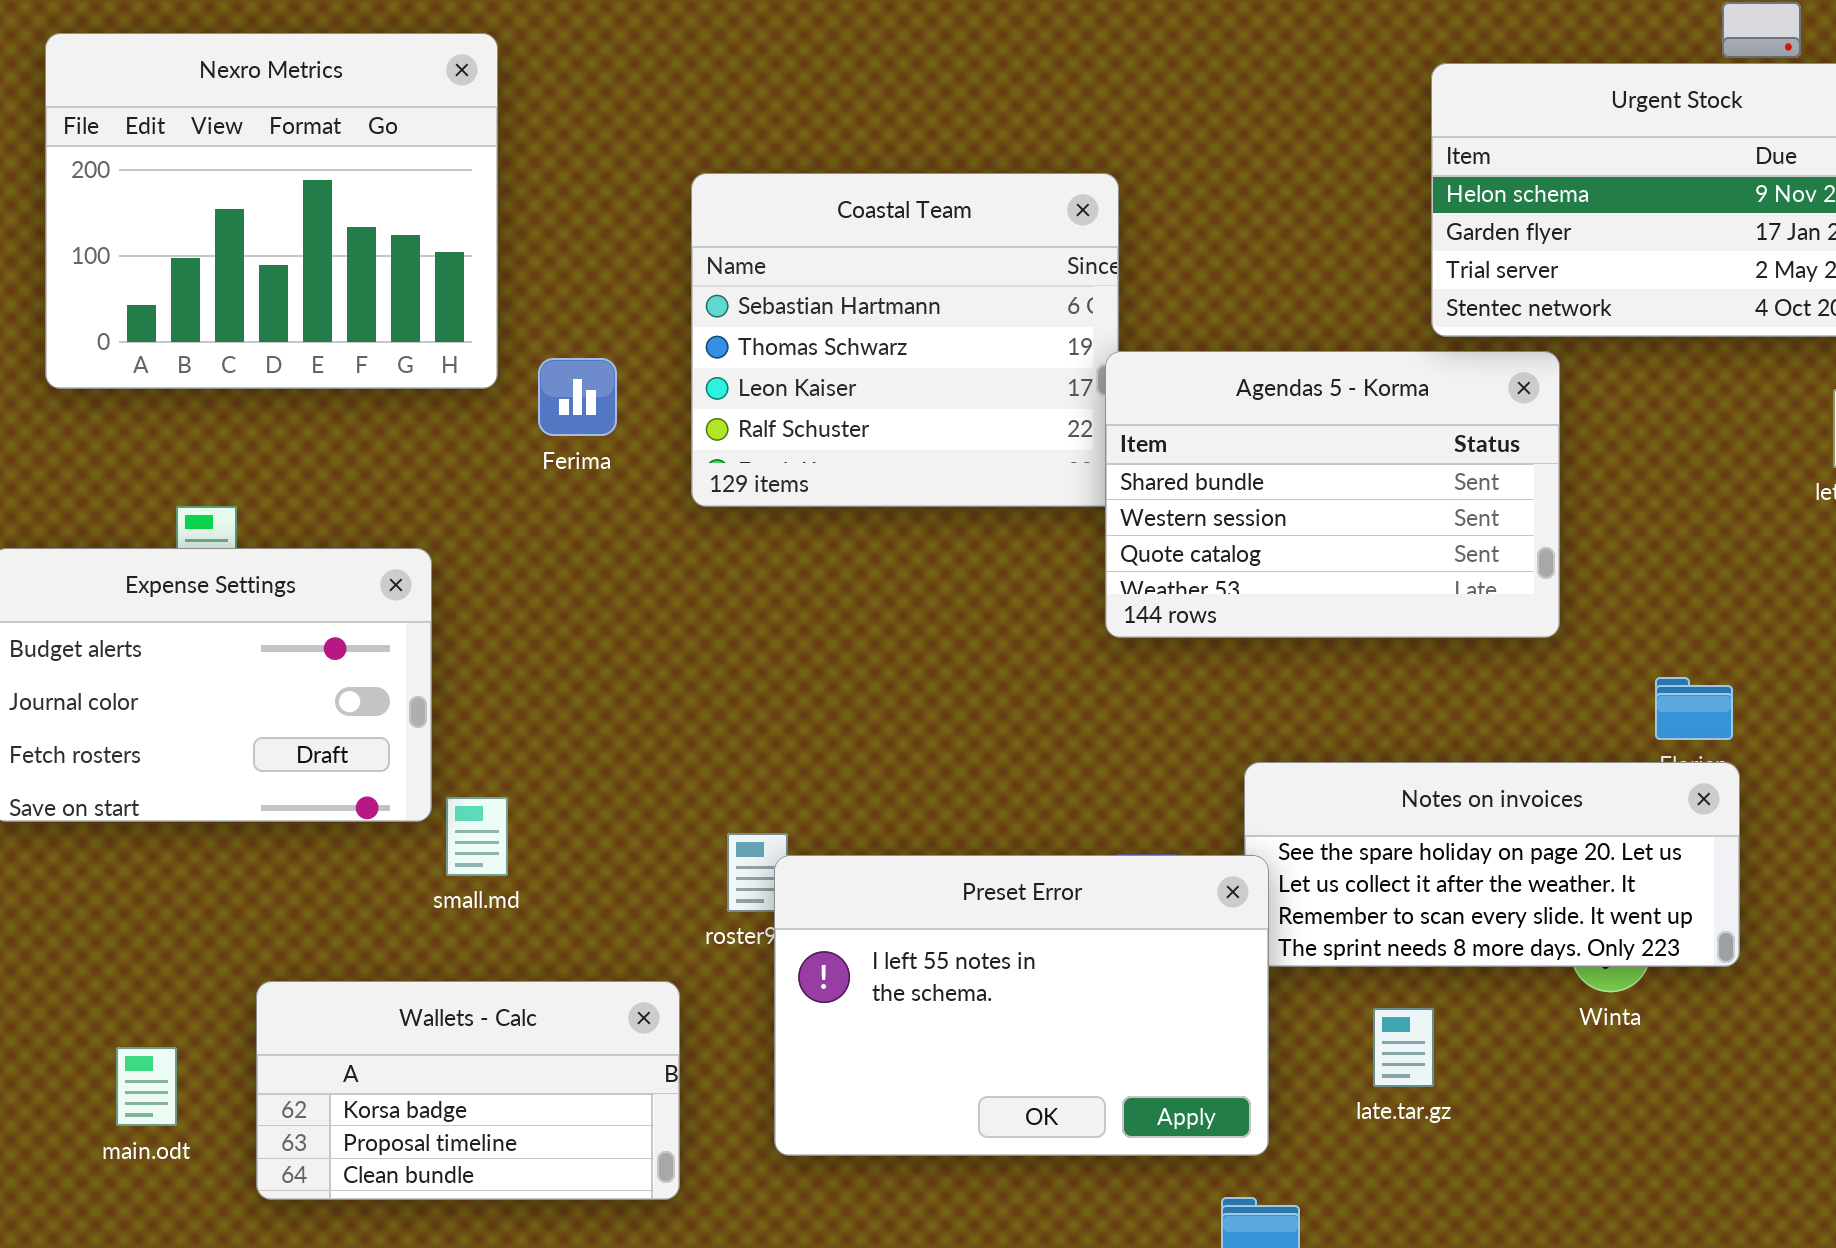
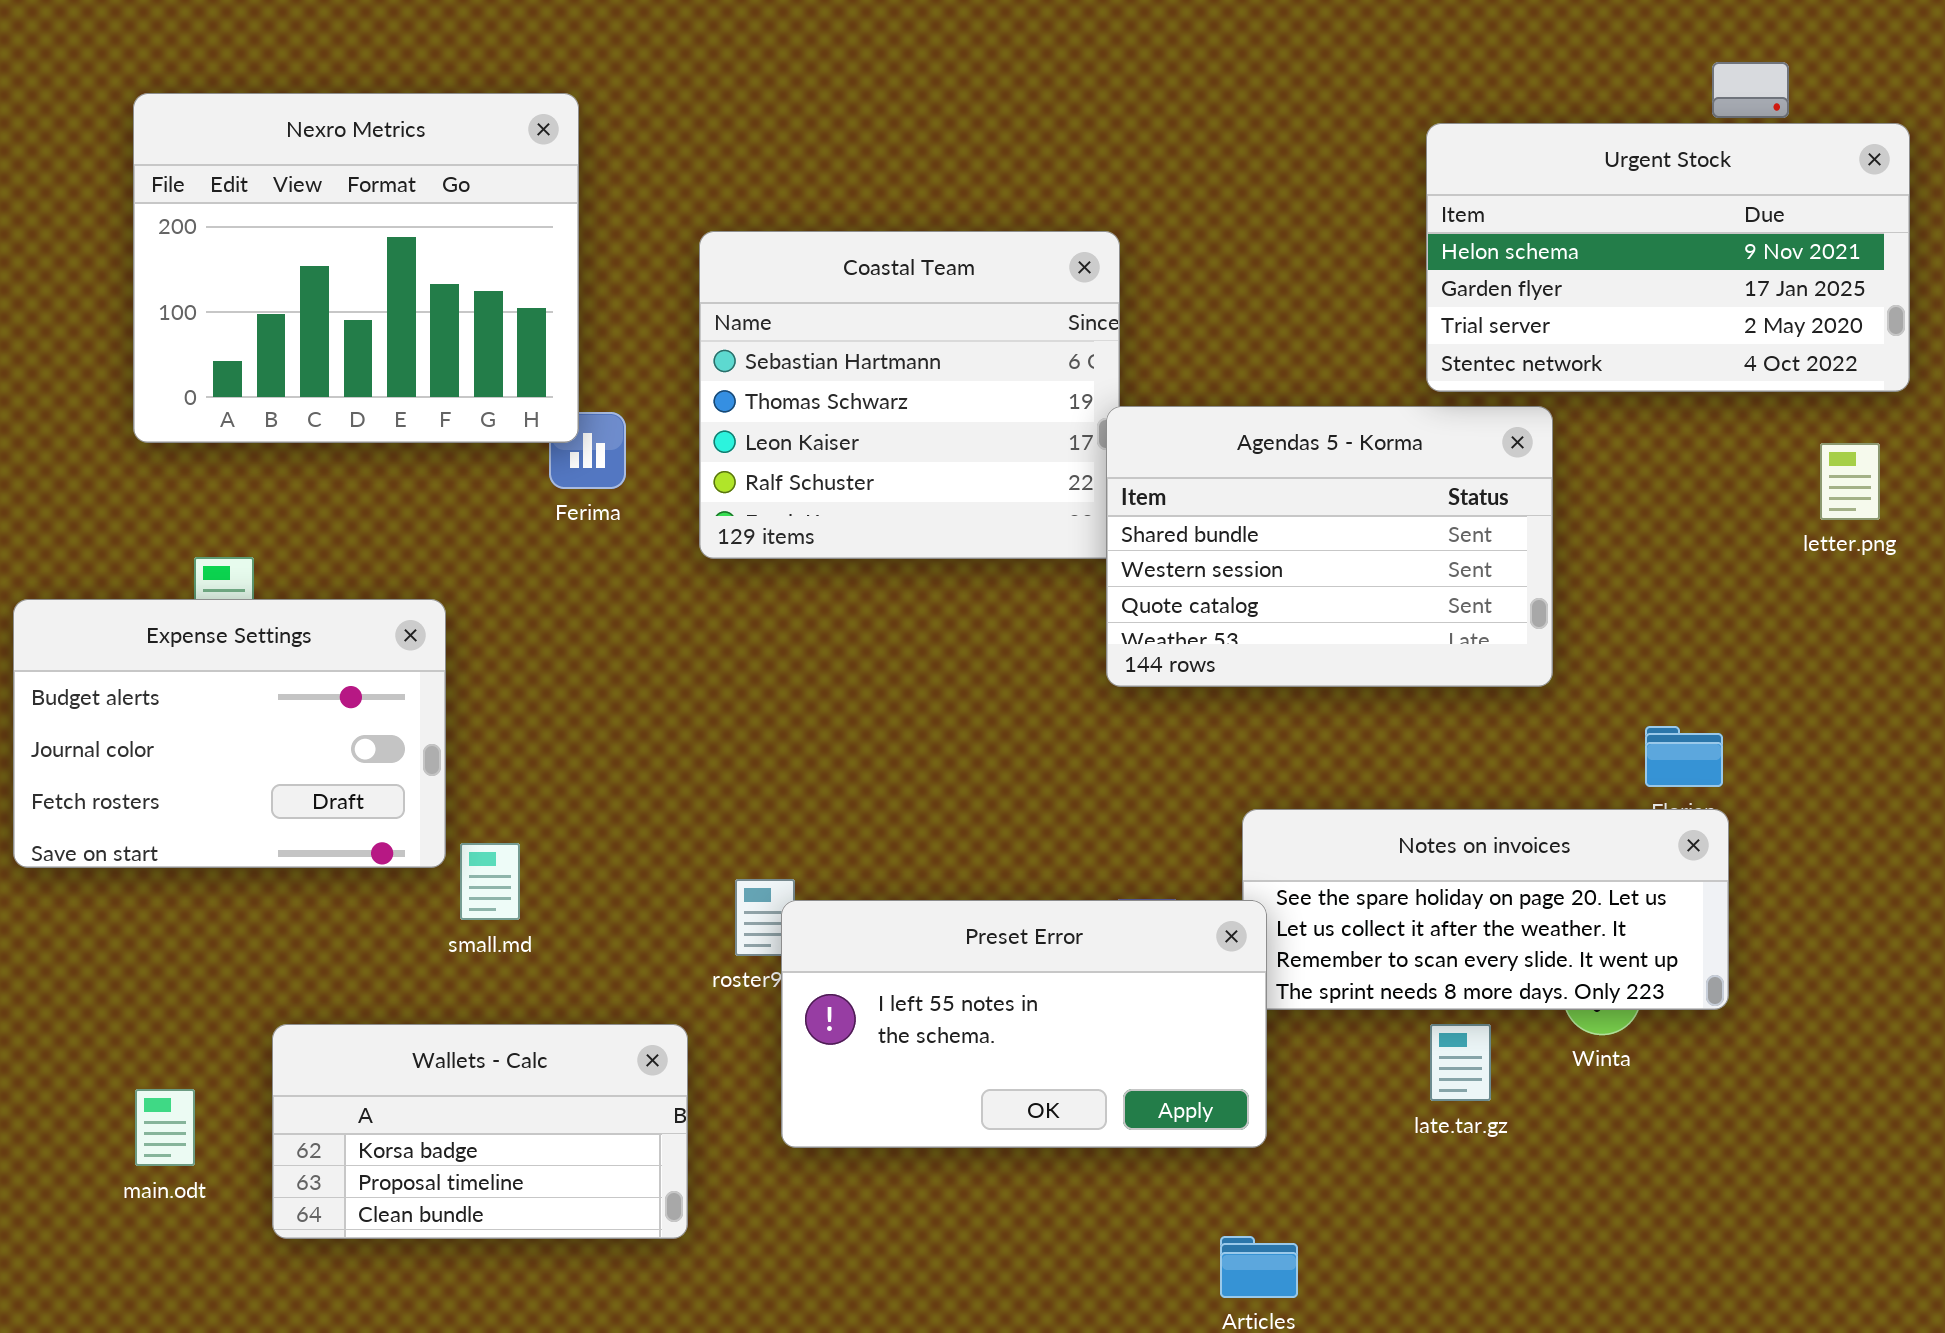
Nexro Metrics: [45,33,498,389] -> [133,93,579,443], moved
Preset Error: [774,855,1269,1156] -> [781,900,1267,1148], resized
late.tar.gz: [1373,1008,1434,1087] -> [1430,1024,1491,1101], moved

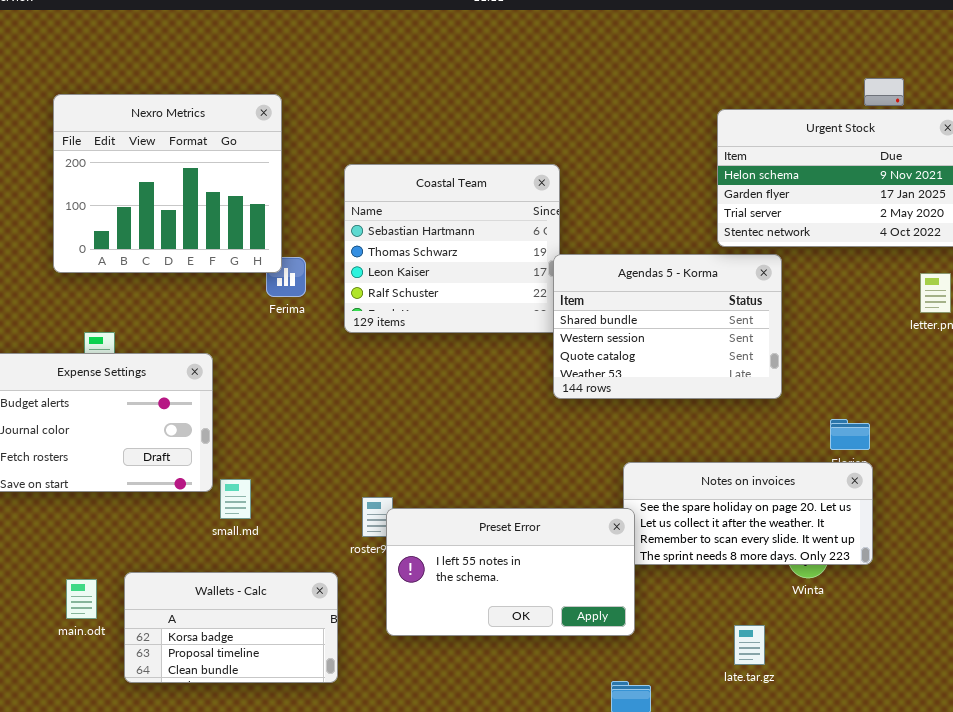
late.tar.gz: [1430,1024,1491,1101] -> [734,625,765,665], moved
main.odt: [135,1089,195,1166] -> [66,579,97,619], moved

